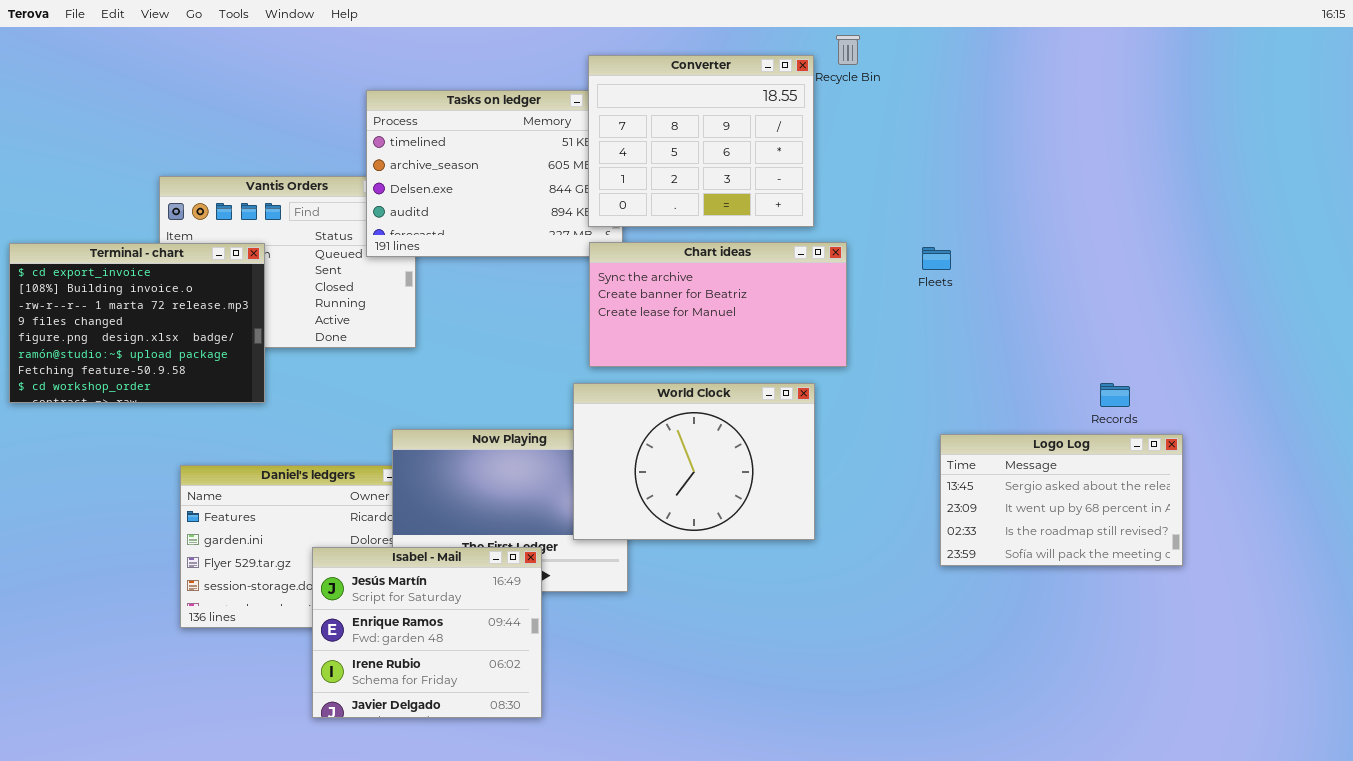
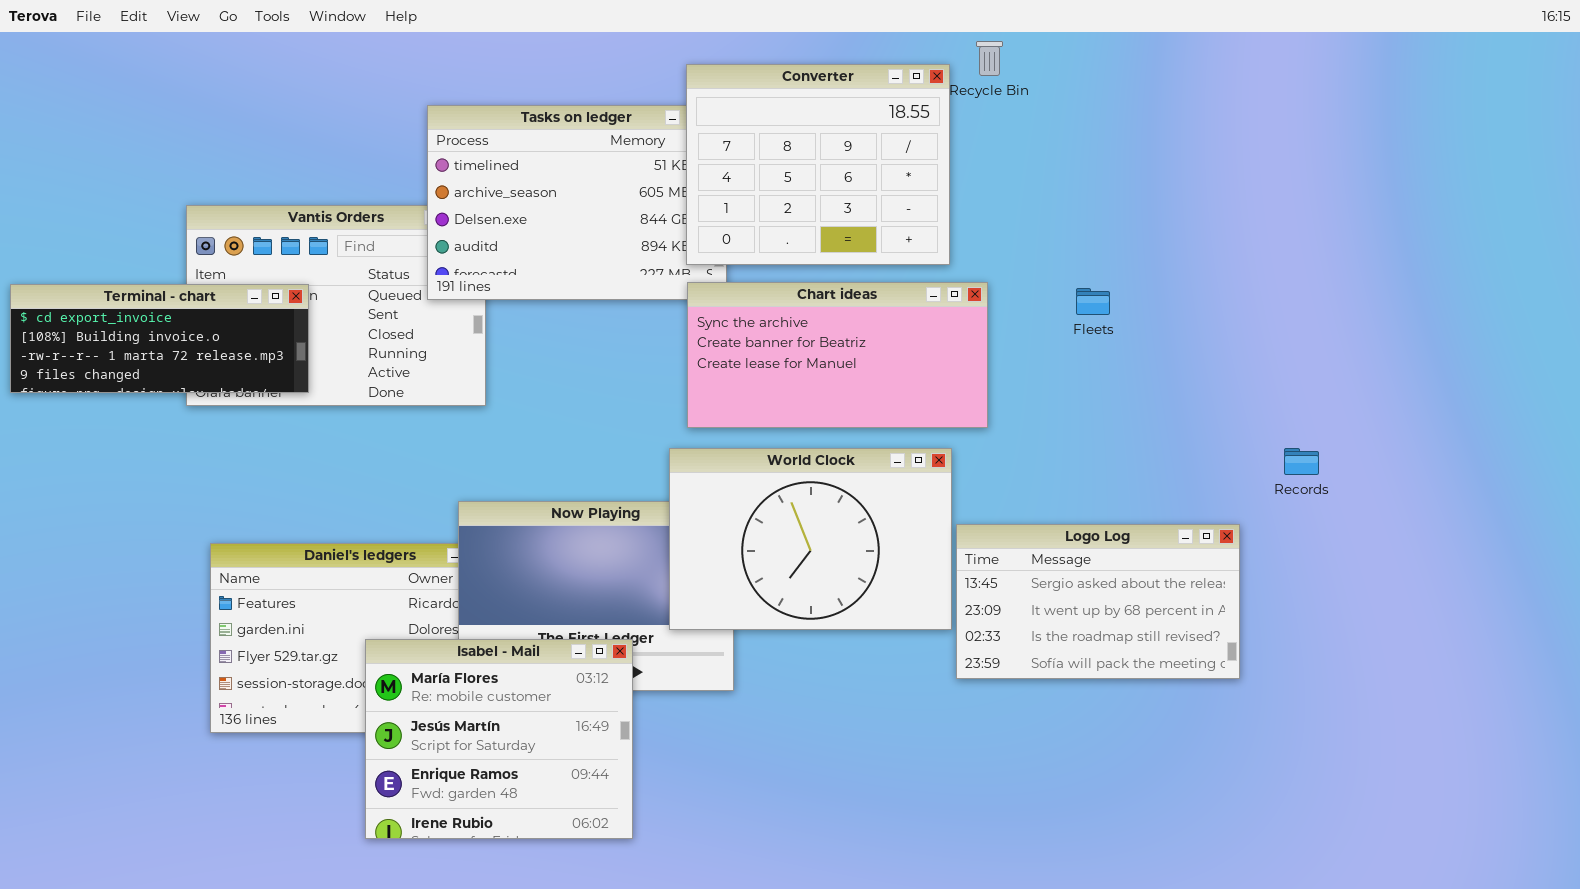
Terminal - chart: [9,243,265,403] -> [10,284,309,393], resized
Logo Log: [940,434,1183,566] -> [956,524,1240,679], moved
Isabel - Mail: [312,547,542,718] -> [365,639,633,839], scrolled up 1 row

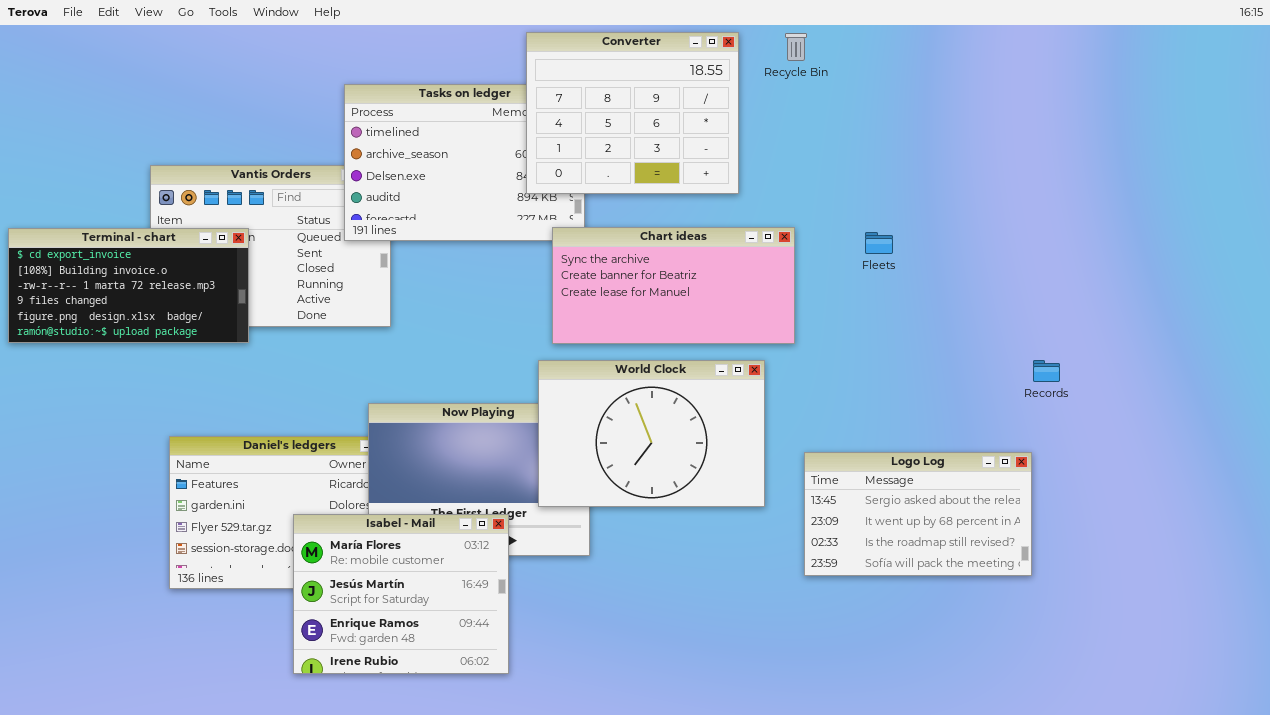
Converter: [686,64,950,265] -> [526,32,739,194], moved
Terminal - chart: [10,284,309,393] -> [8,228,249,343], resized
Logo Log: [956,524,1240,679] -> [804,452,1032,576], moved

